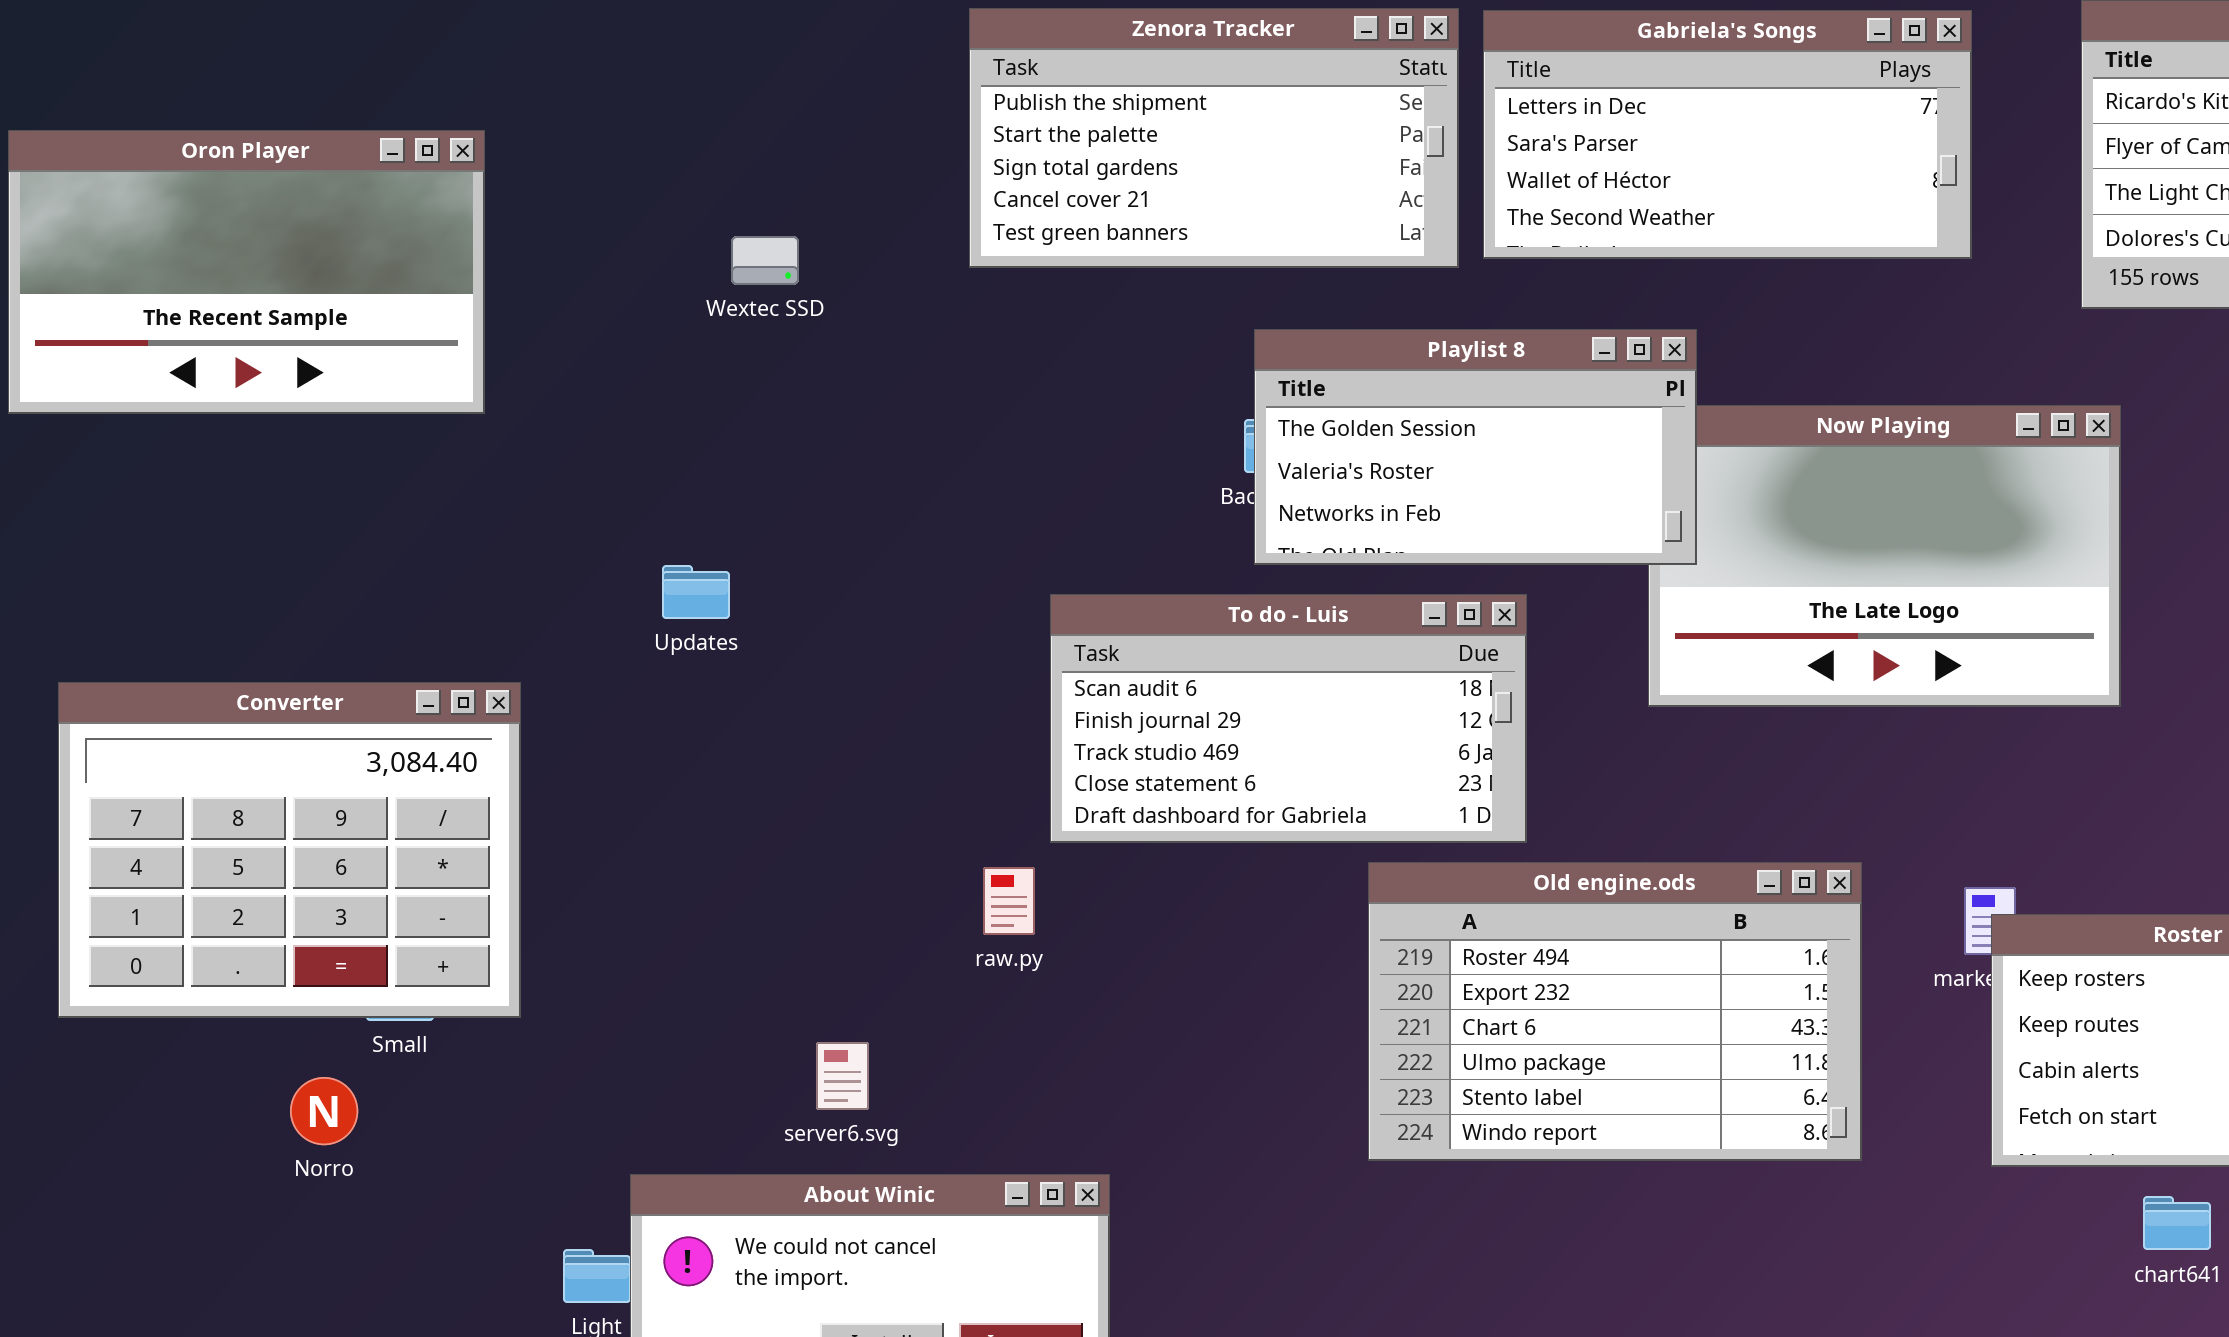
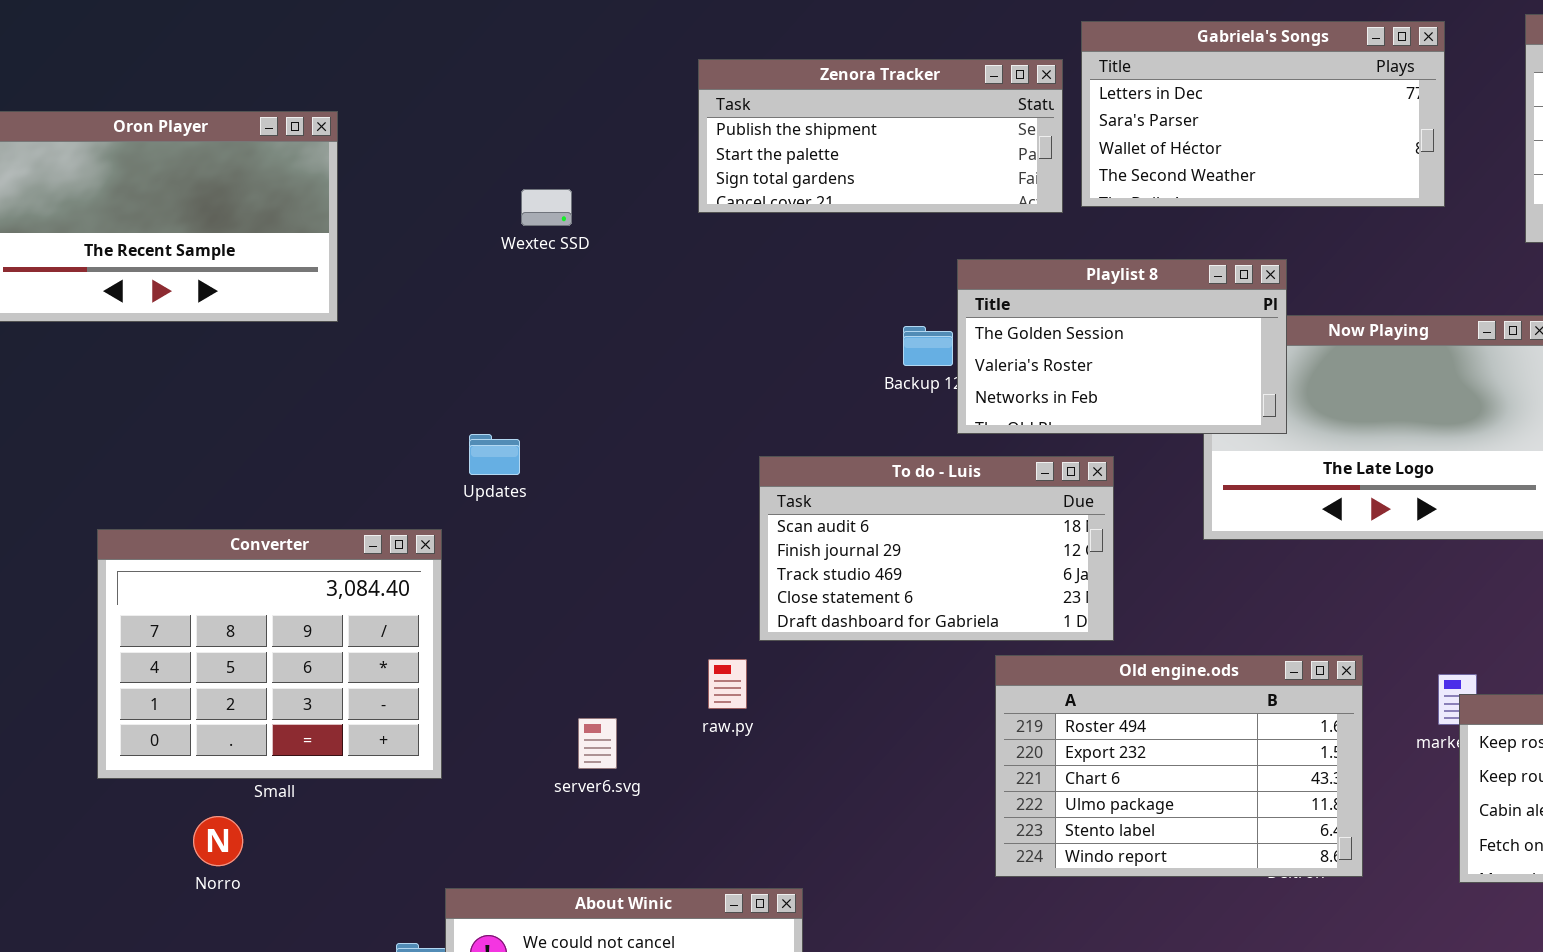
Zenora Tracker: [969,8,1459,268] -> [698,59,1063,213], resized
Playlist 8: [1254,329,1697,565] -> [957,259,1287,434], moved
Converter: [58,682,521,1018] -> [97,529,442,779], moved
server6.svg: [816,1042,869,1110] -> [578,718,617,769], moved

